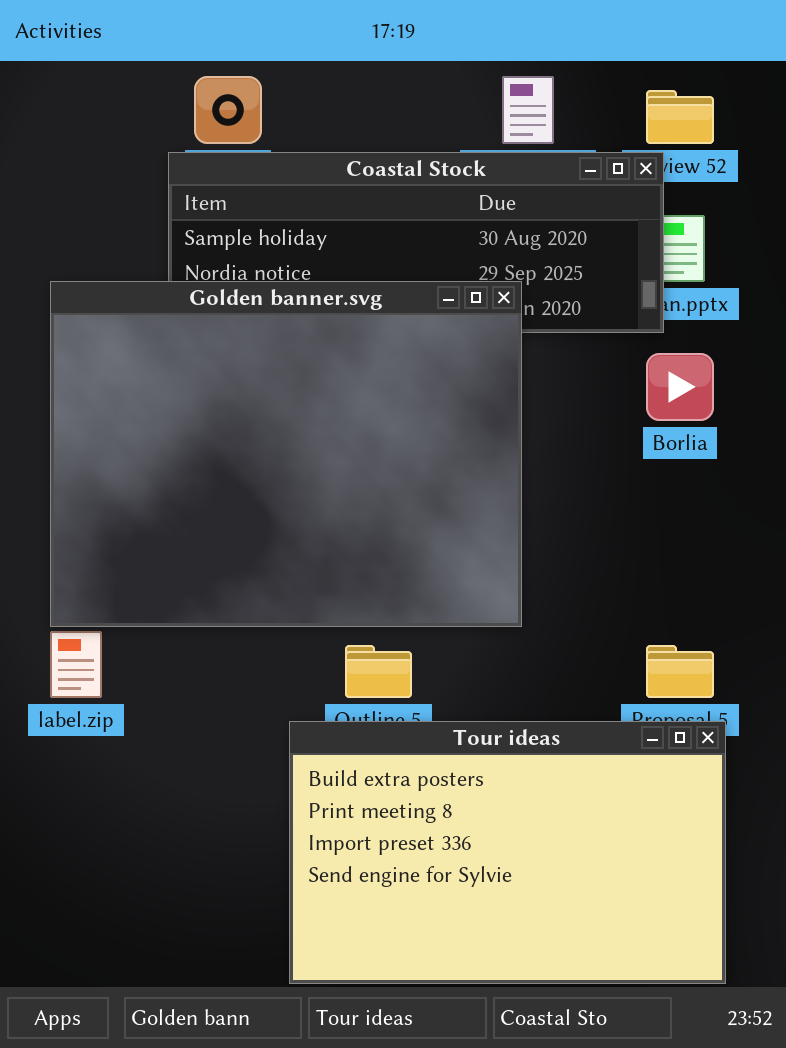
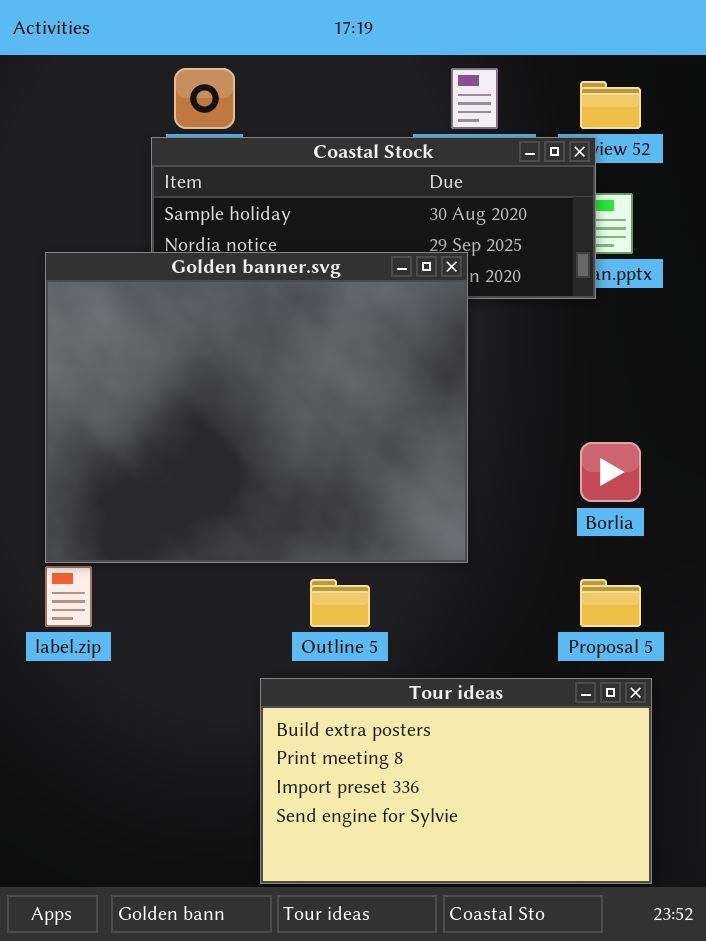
Borlia: [646,353,714,421] -> [580,442,641,502], moved
Tour ideas: [289,721,726,984] -> [260,678,652,884], resized

